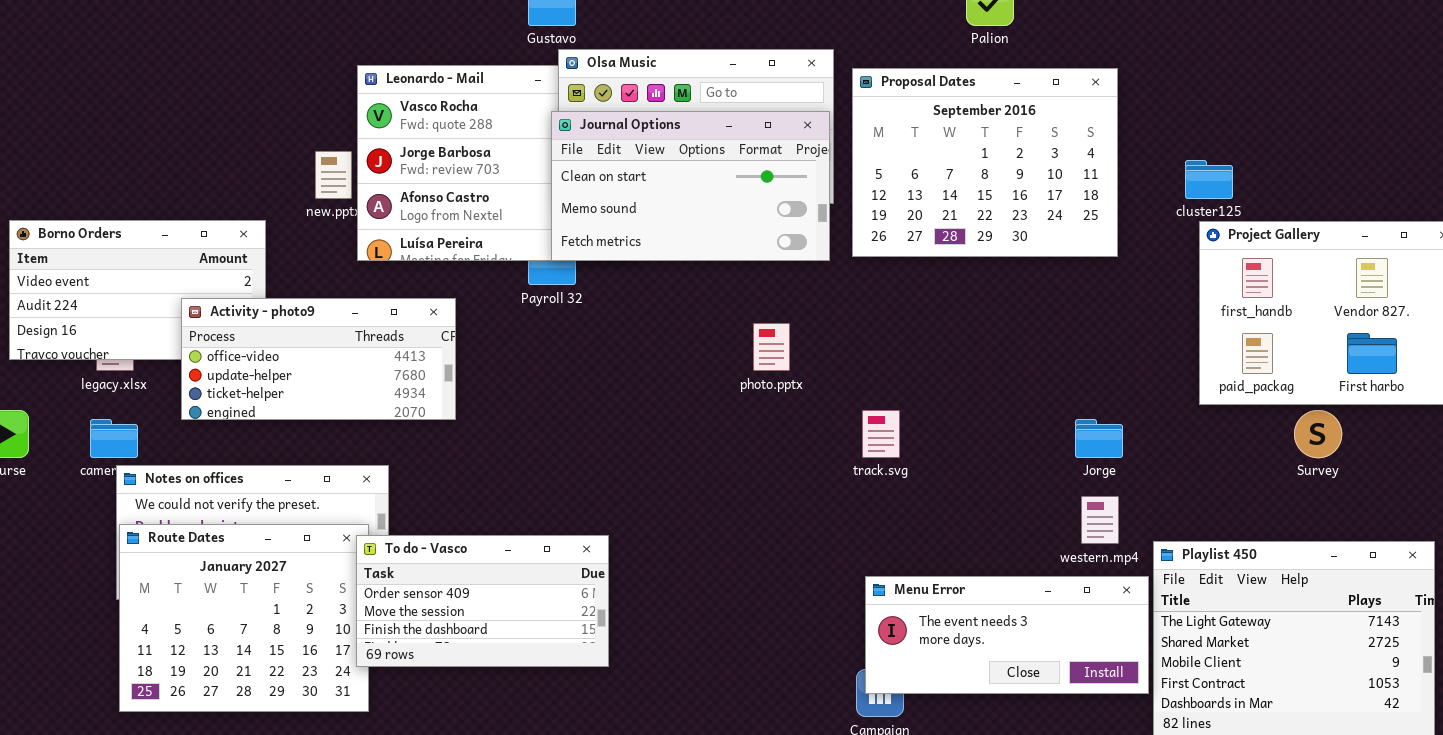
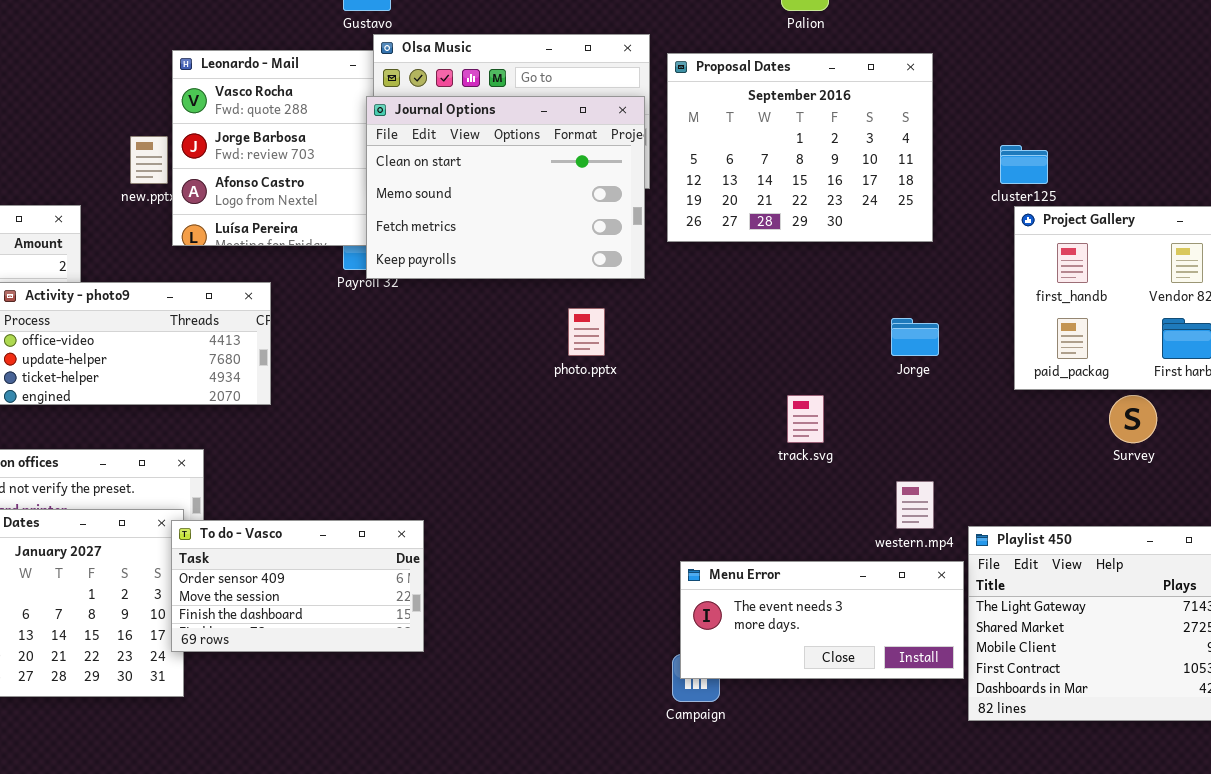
Journal Options: [551,111,830,261] -> [366,96,645,279], resized
track.svg: [862,410,900,458] -> [787,395,824,443], moved
Jorge: [1075,419,1123,458] -> [891,318,939,356], moved

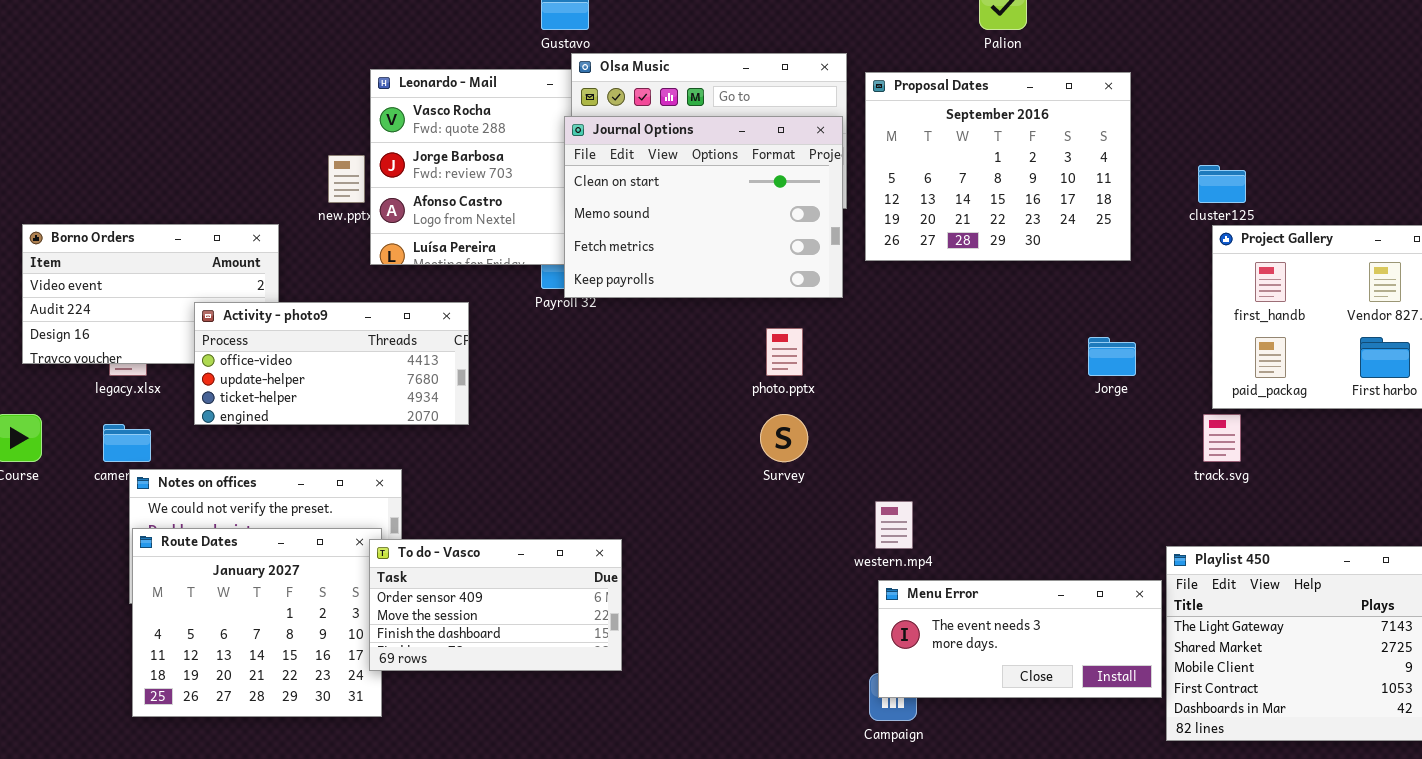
track.svg: [787,395,824,443] -> [1203,414,1241,462], moved
Survey: [1109,395,1157,443] -> [760,414,808,462], moved
western.mp4: [896,481,934,529] -> [875,501,913,549], moved

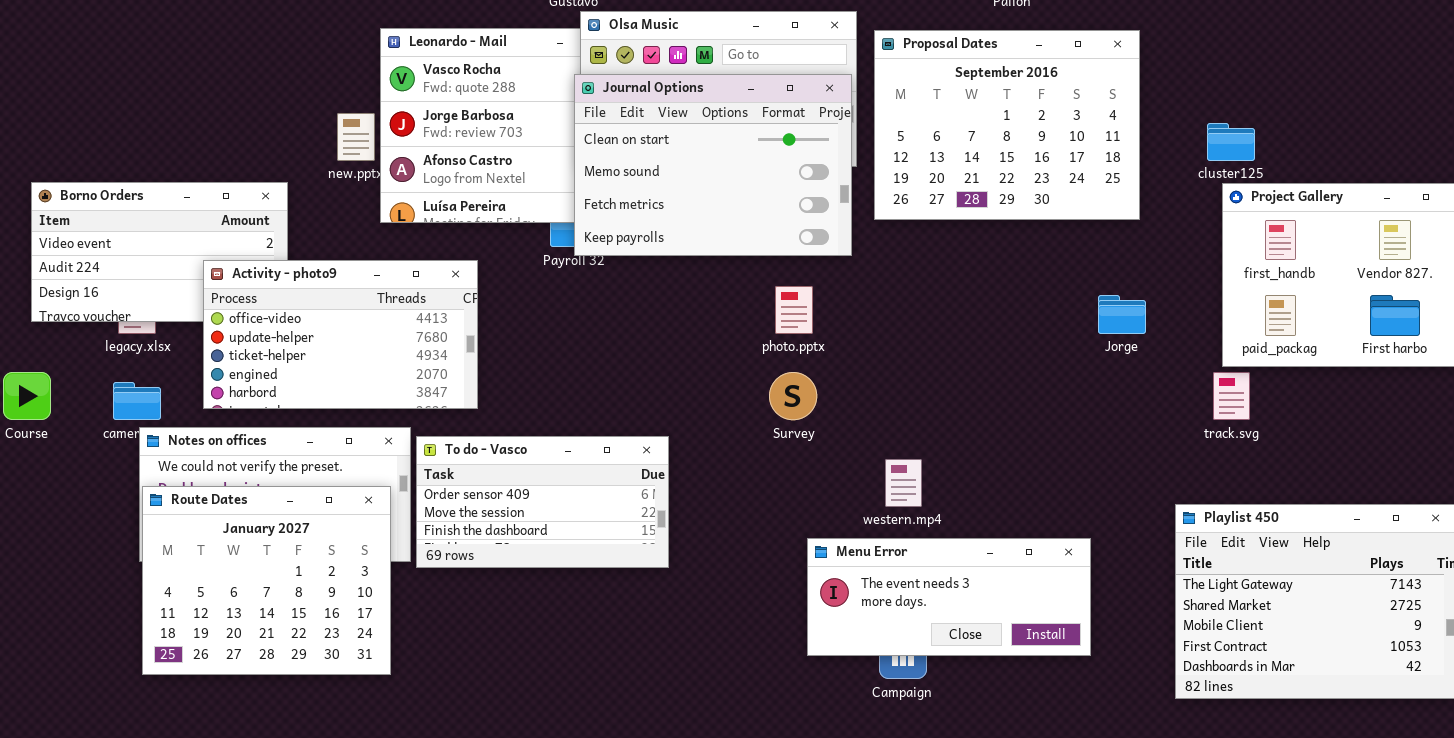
Activity - photo9: [194,302,469,425] -> [203,260,478,409], resized
To do - Vasco: [369,539,622,671] -> [416,436,669,568], moved
Menu Error: [878,580,1162,698] -> [807,538,1091,656], moved

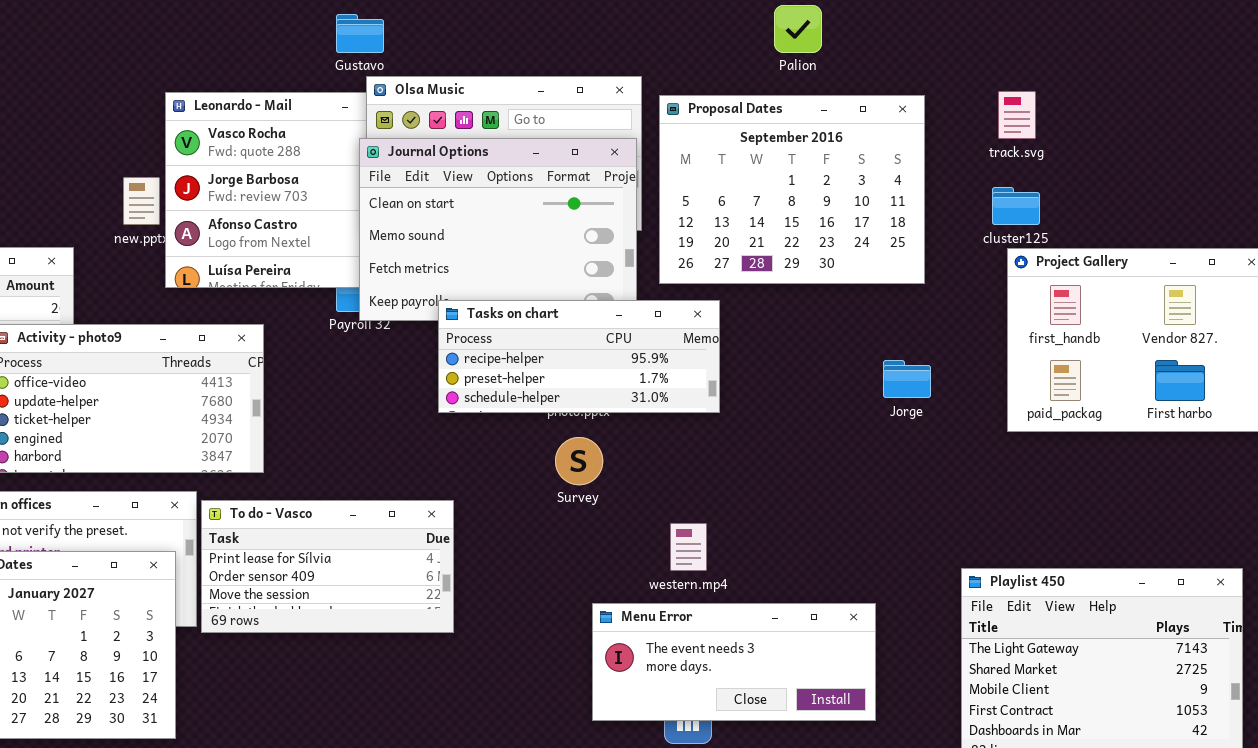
Tasks on chart: none -> [438,300,720,413], opened
track.svg: [1213,372,1250,420] -> [998,91,1036,139], moved
To do - Vasco: [416,436,669,568] -> [201,500,454,633], scrolled up 1 row

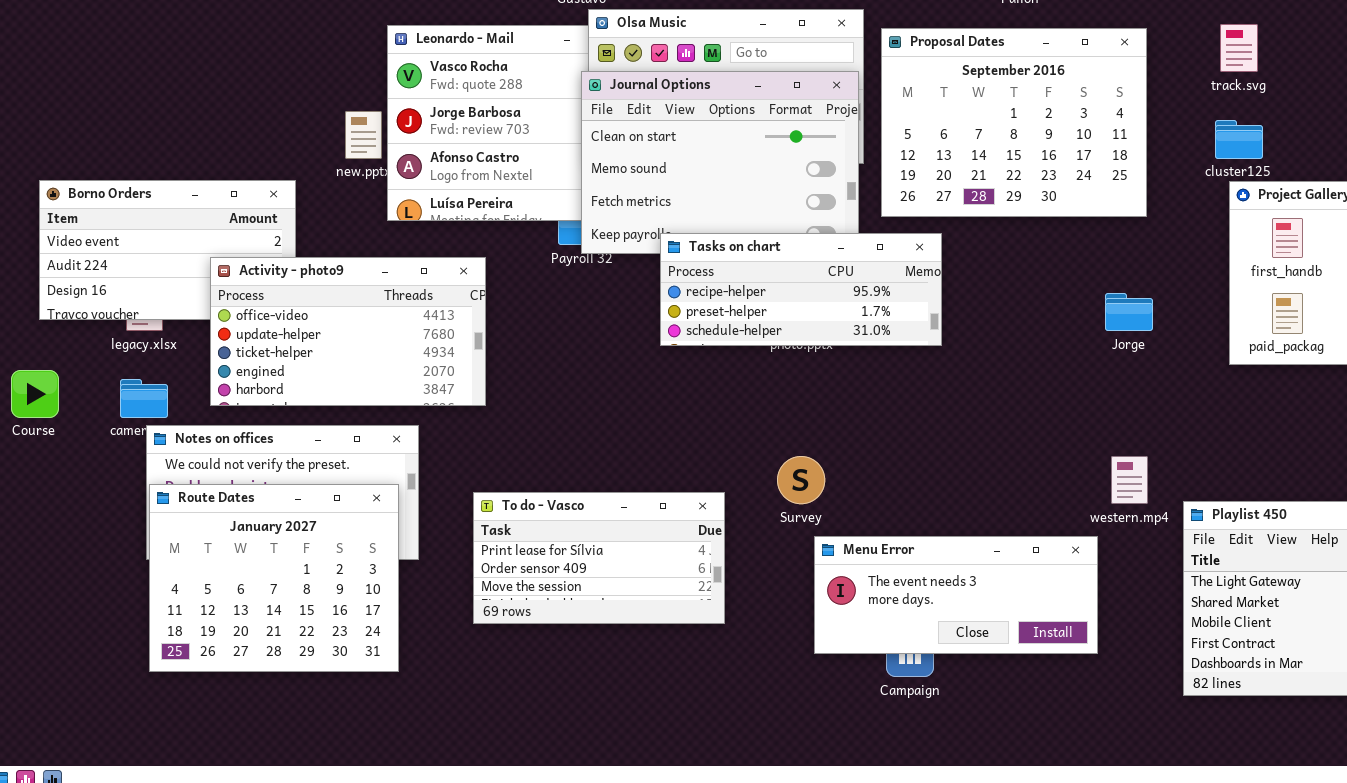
Survey: [555,437,603,485] -> [777,456,825,504], moved
To do - Vasco: [201,500,454,633] -> [473,492,725,624], moved
western.mp4: [670,523,707,571] -> [1111,456,1148,504], moved

